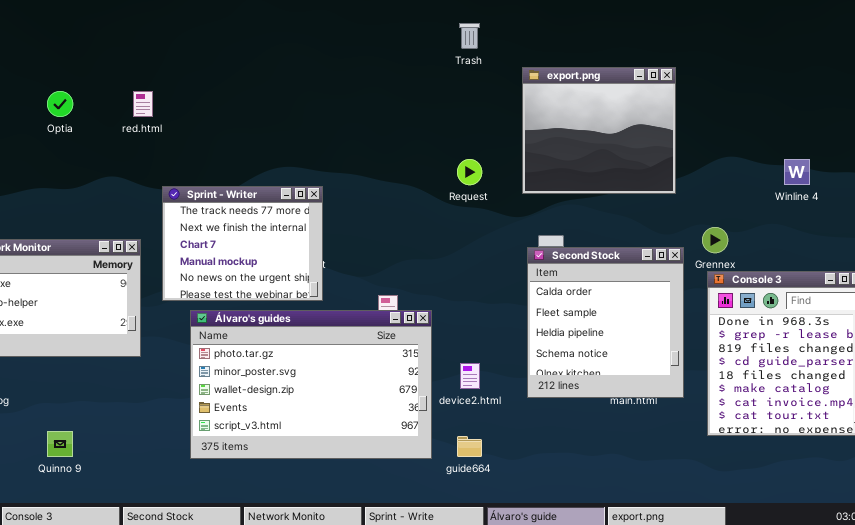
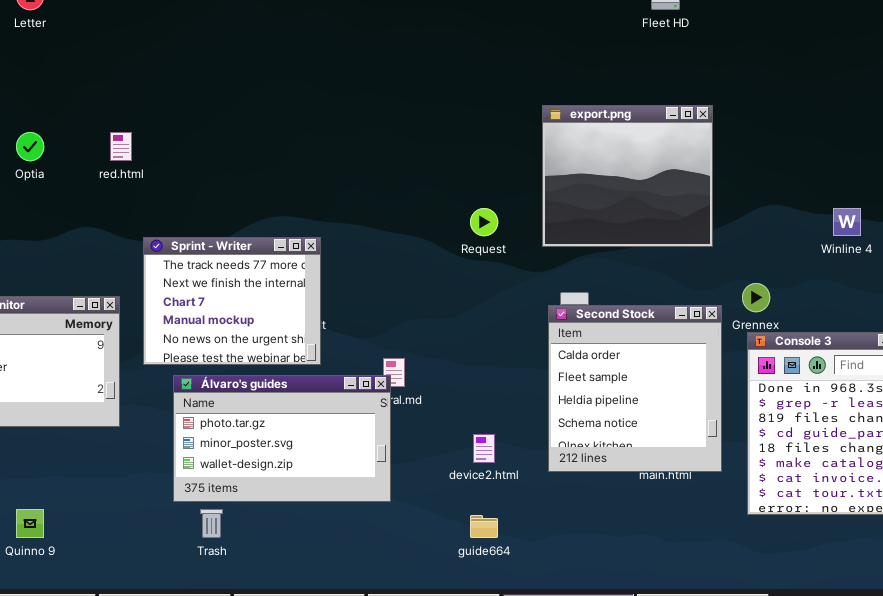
Trash: [459,23,480,49] -> [200,509,223,538], moved
Álvaro's guides: [190,310,432,459] -> [173,375,391,502], resized

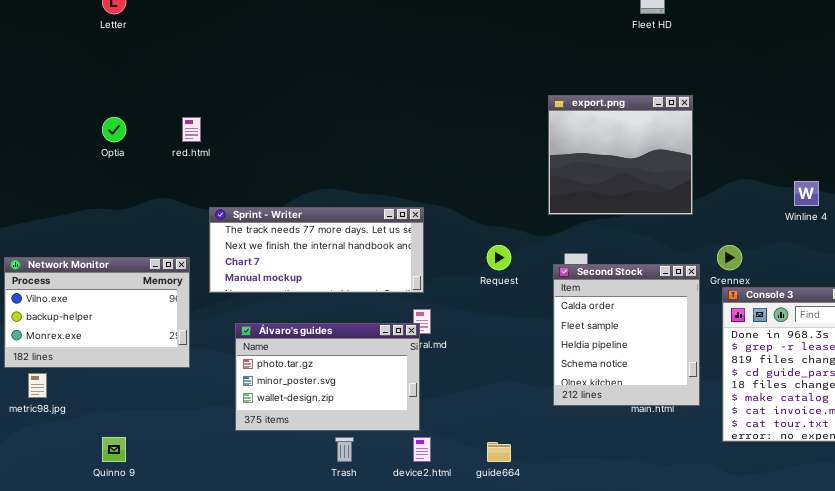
Request: [470,208,498,236] -> [487,245,511,270], moved
Sprint - Writer: [143,237,321,365] -> [209,207,424,293], resized
device2.html: [473,434,495,463] -> [413,437,431,462], moved
Trash: [200,509,223,538] -> [335,437,354,462], moved

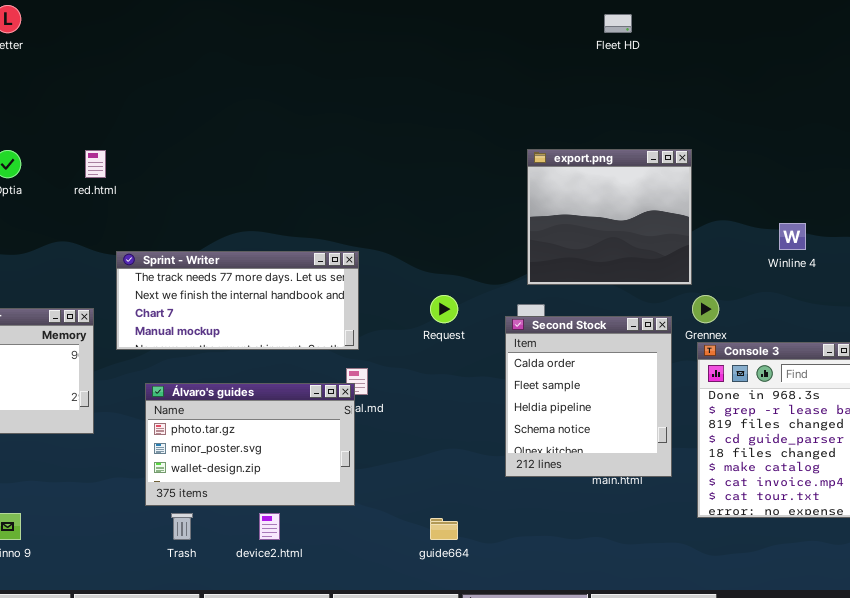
export.png: [548,95,693,215] -> [527,149,692,285], moved
Trash: [335,437,354,462] -> [171,513,193,540], moved
device2.html: [413,437,431,462] -> [259,513,280,540], moved

